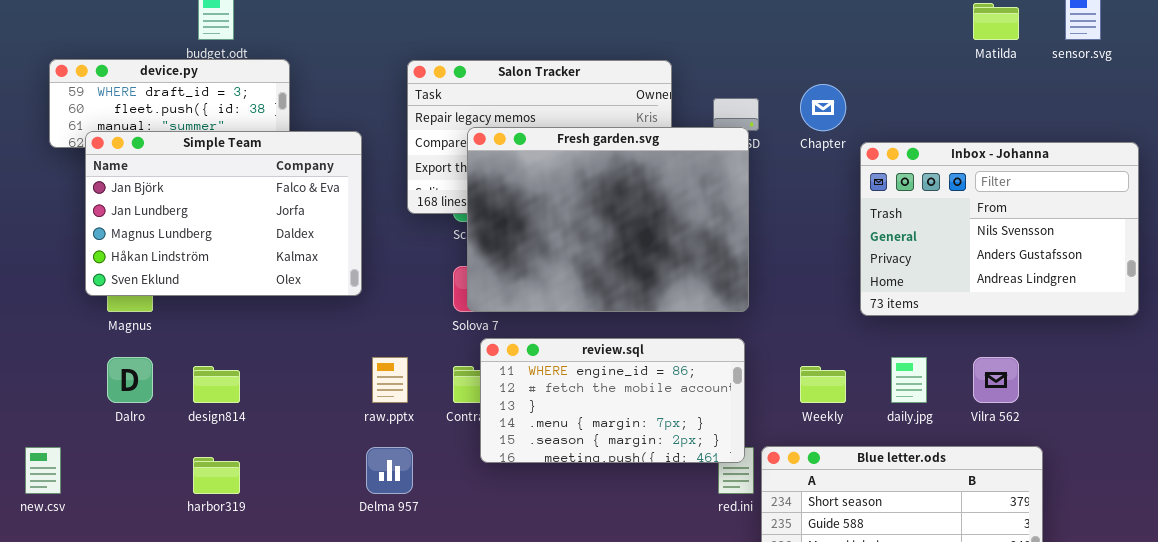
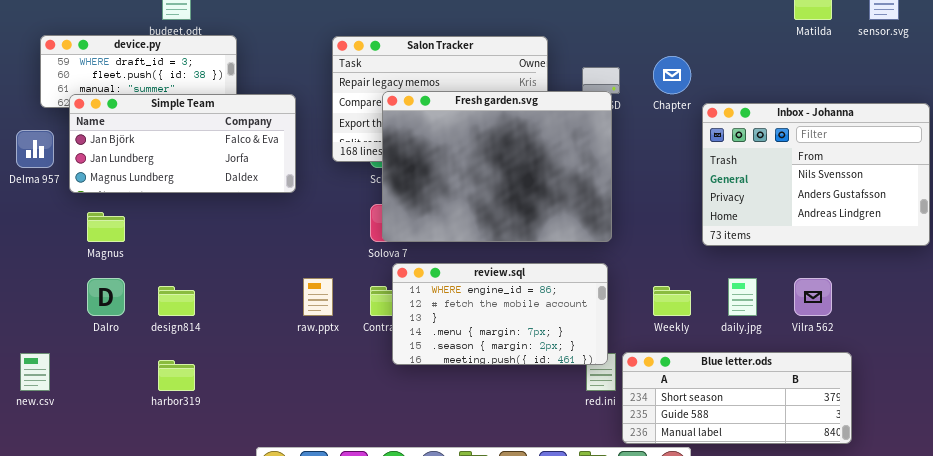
Simple Team: [85,131,362,296] -> [69,94,296,193], resized
Delma 957: [366,447,413,494] -> [16,130,54,168], moved

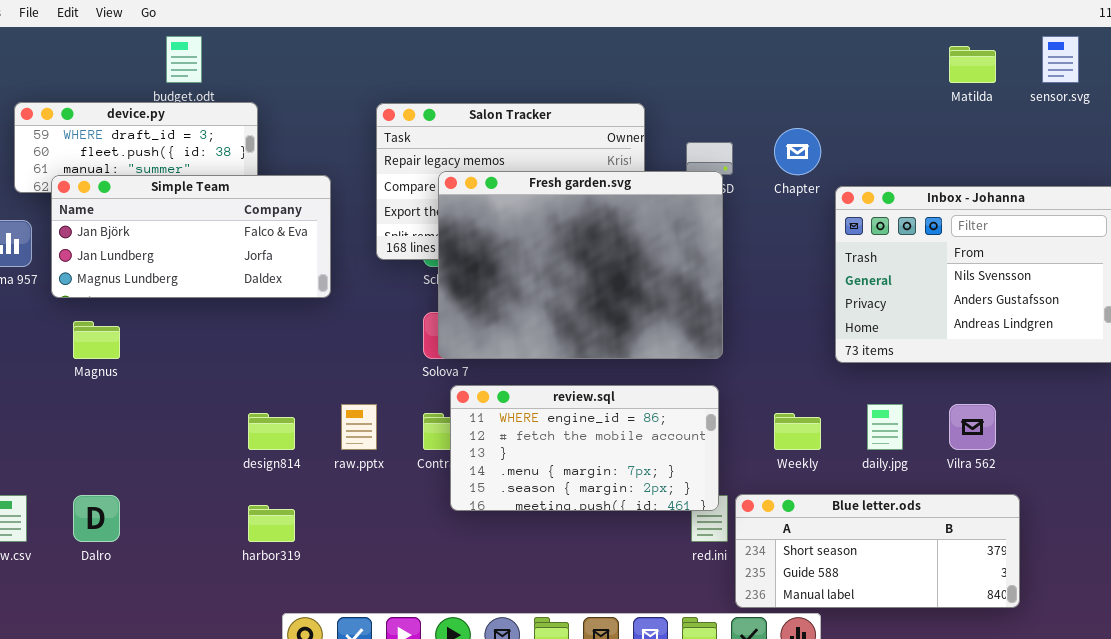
Dalro: [87,278,125,316] -> [73,495,120,542], moved
design814: [158,286,195,316] -> [248,413,295,450], moved
harbor319: [158,360,195,391] -> [248,505,295,542], moved

